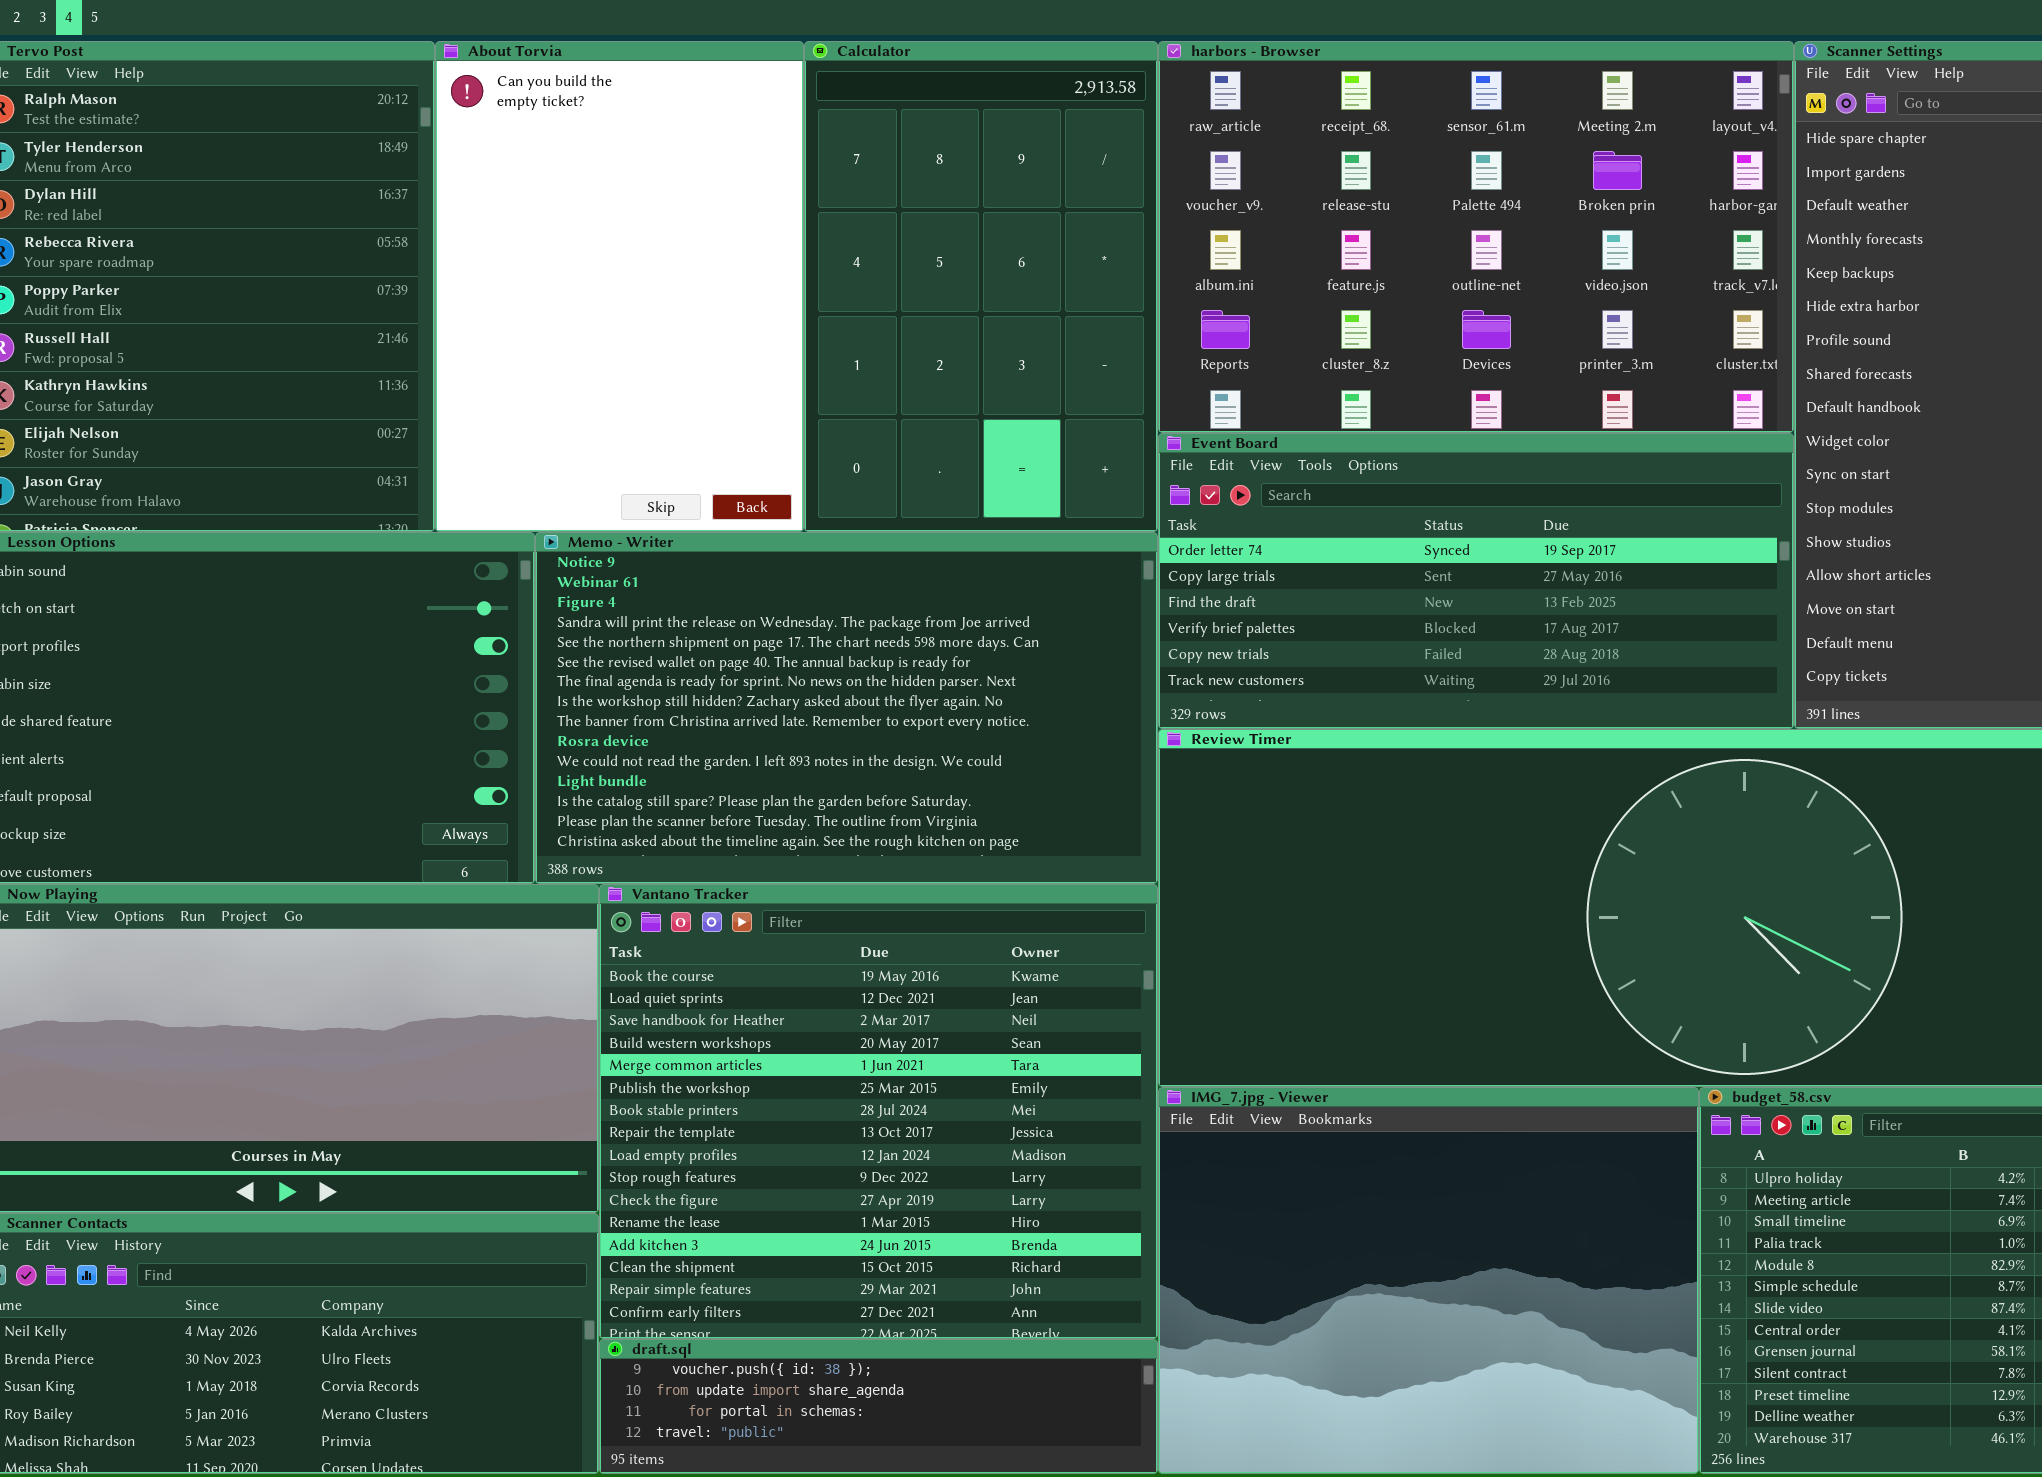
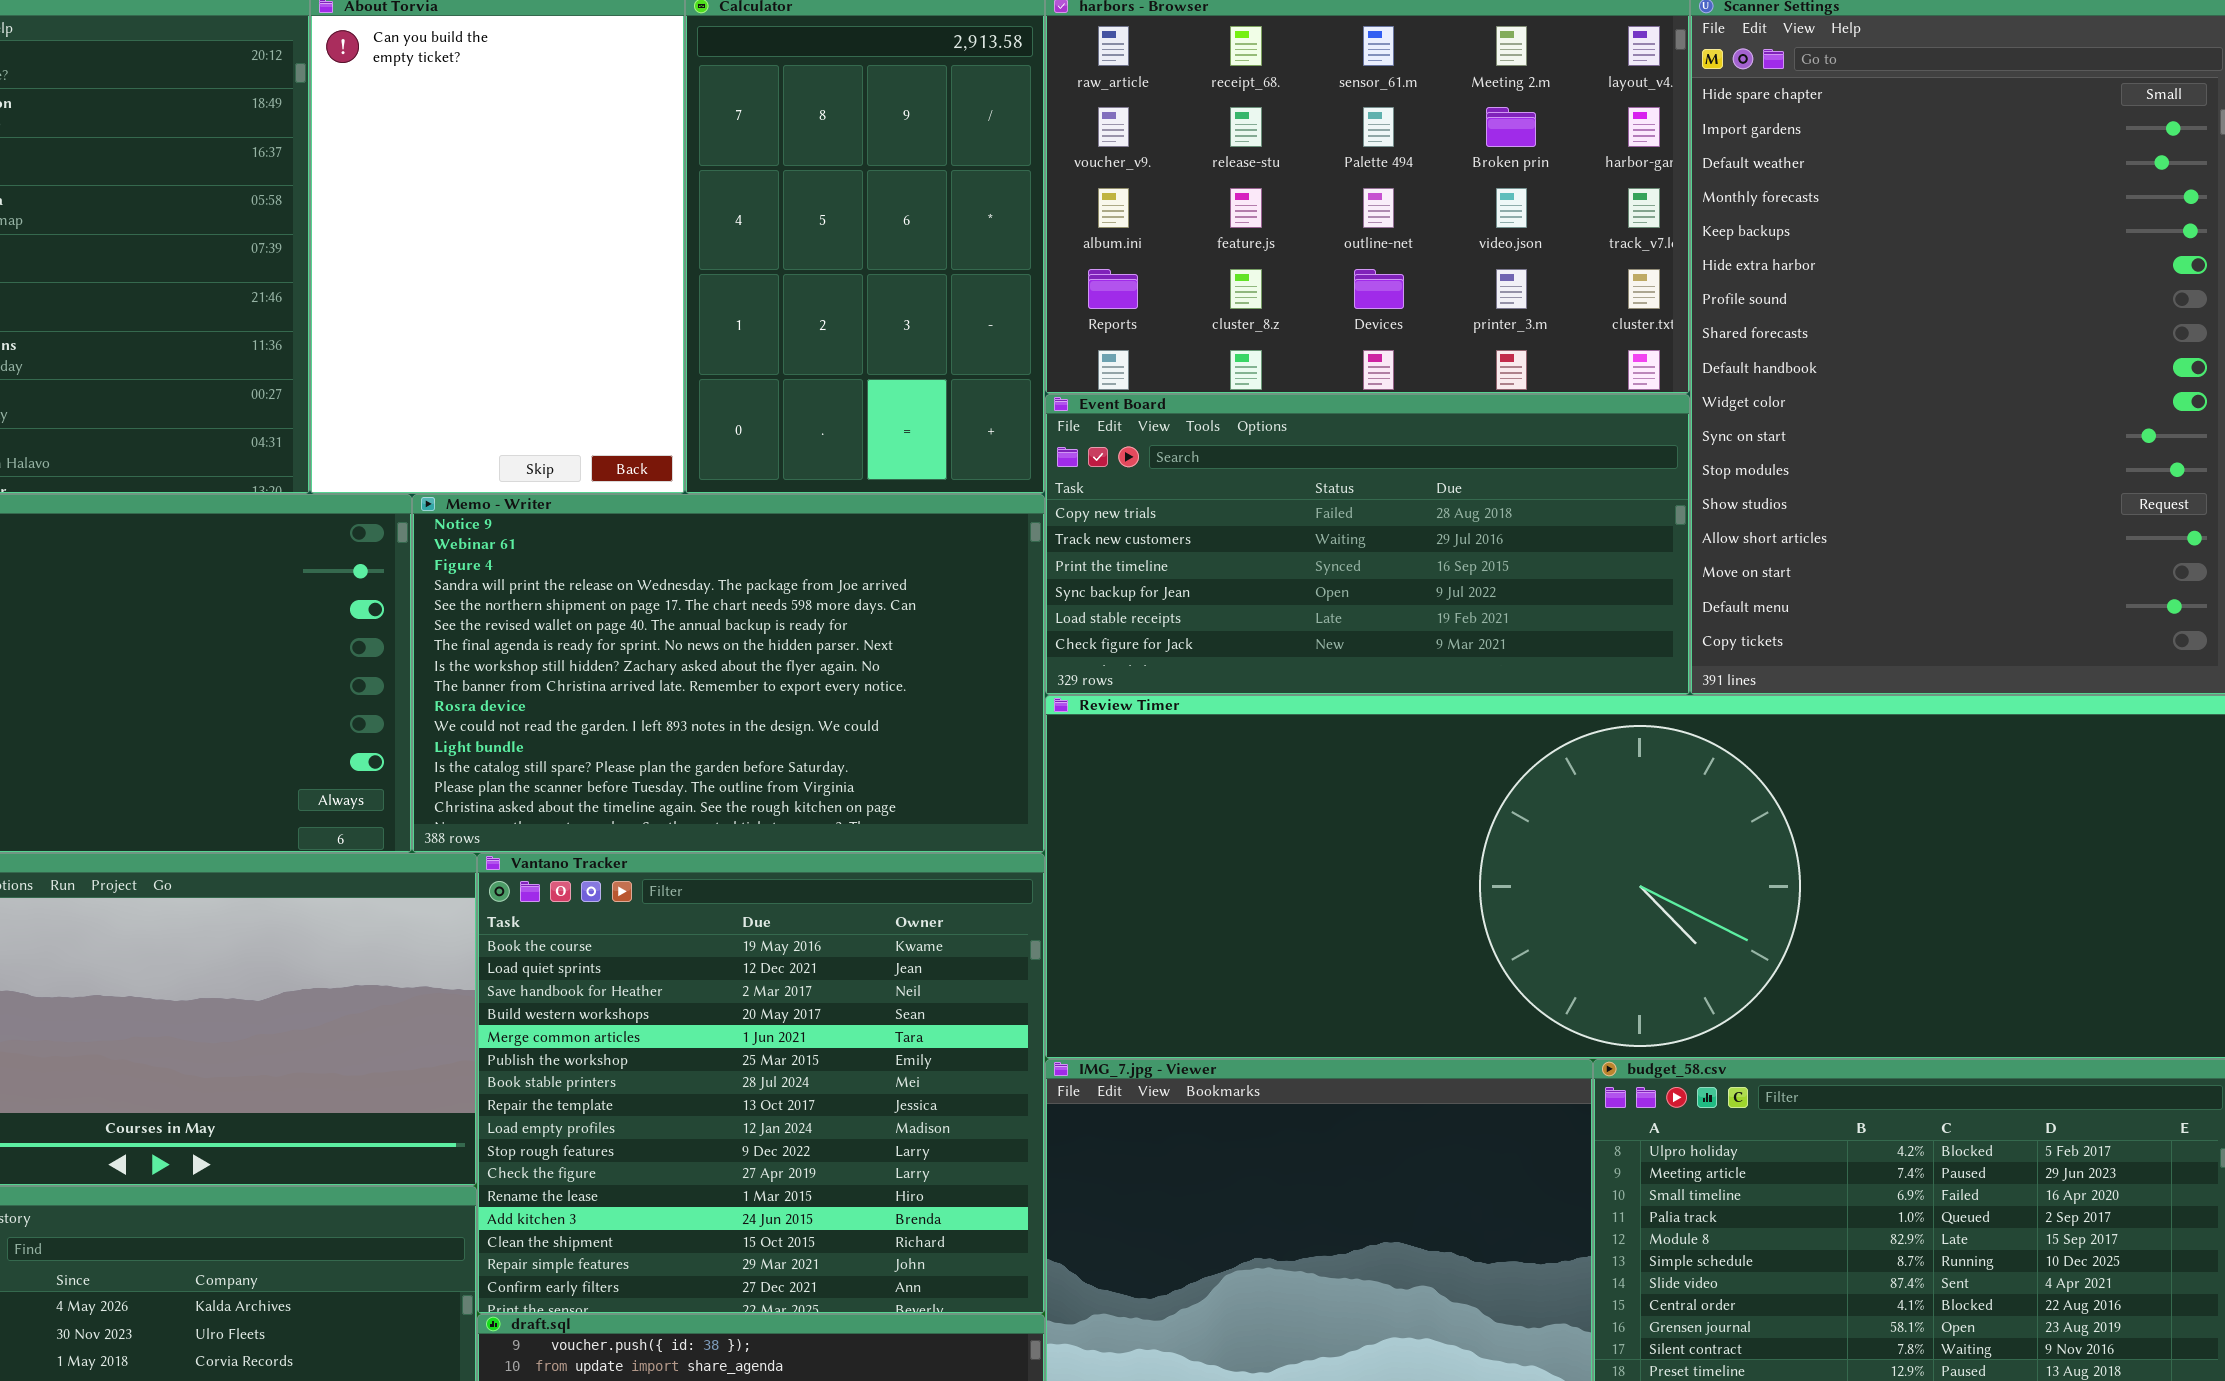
Event Board: [1158,433,1794,729] -> [1045,394,1690,695], scrolled down 4 rows

